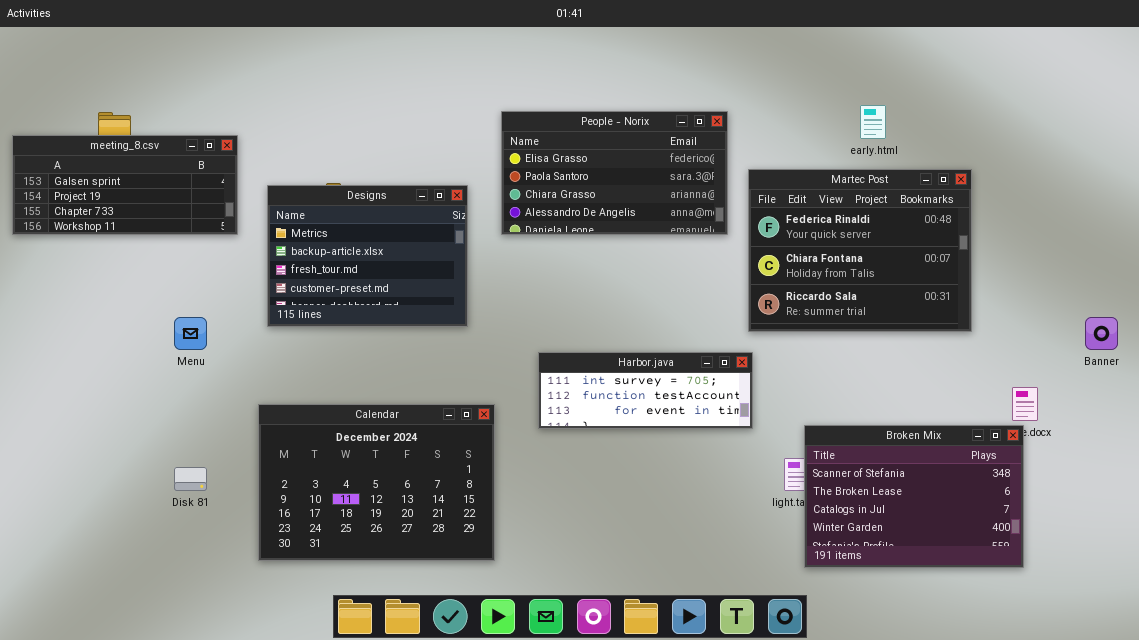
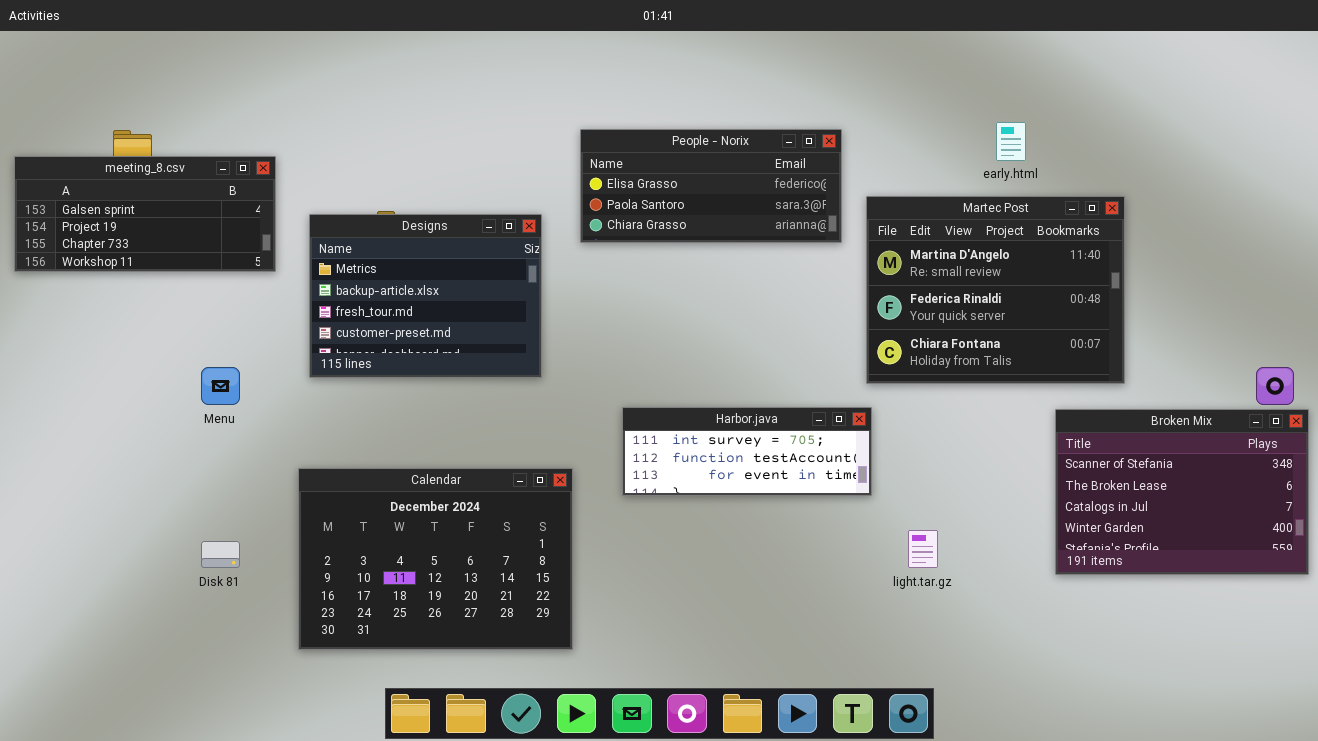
People - Norix: [501,111,728,235] -> [580,129,842,243], resized
Martec Post: [748,169,972,332] -> [866,196,1125,384], scrolled up 1 row
Broken Mix: [804,425,1024,568] -> [1055,409,1309,575], moved

